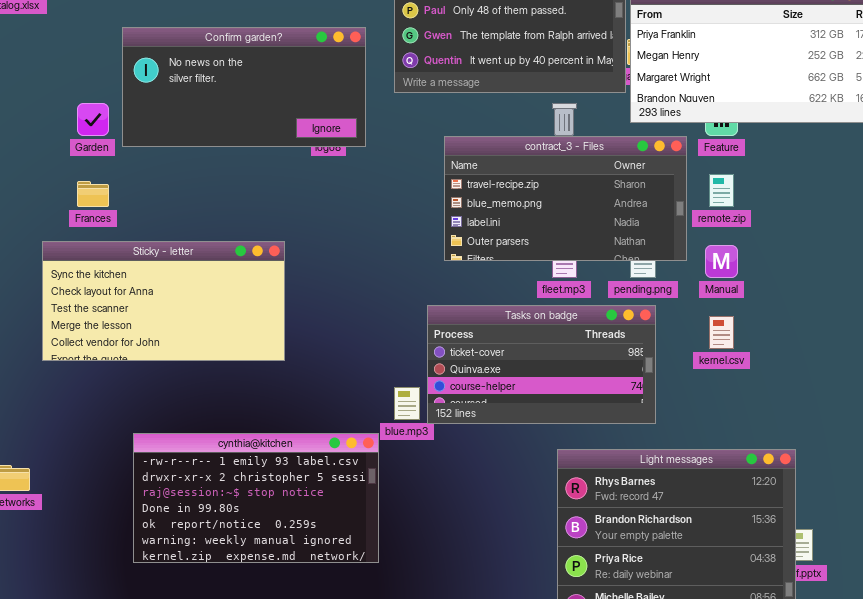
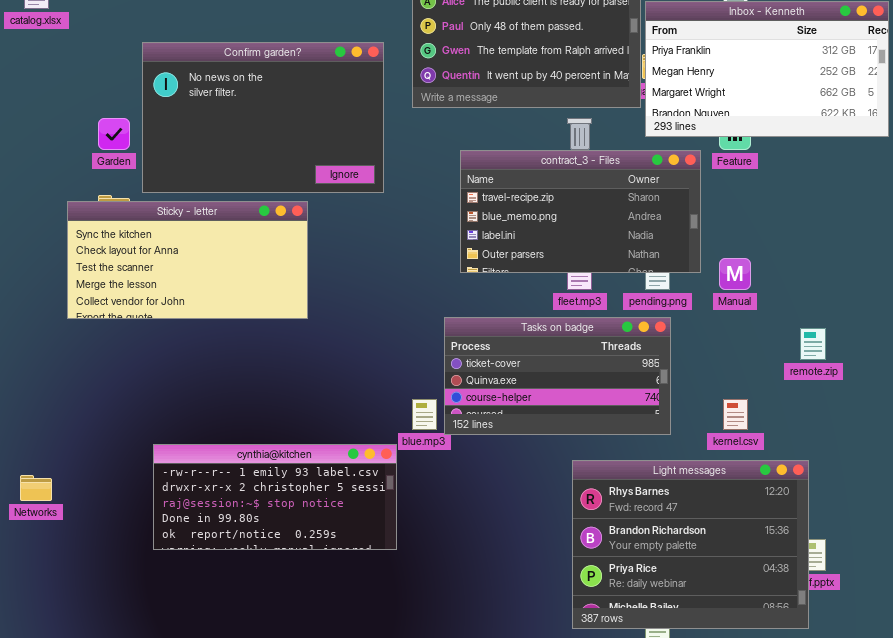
Confirm garden?: [122,27,366,147] -> [142,42,384,193], resized
remote.zip: [709,174,734,207] -> [800,328,826,360], moved
Sticky - letter: [42,241,285,361] -> [67,201,308,319], moved
kernel.csv: [709,316,734,349] -> [723,399,748,430], moved
cynthia@kitchen: [133,433,379,563] -> [153,444,397,550], resized

